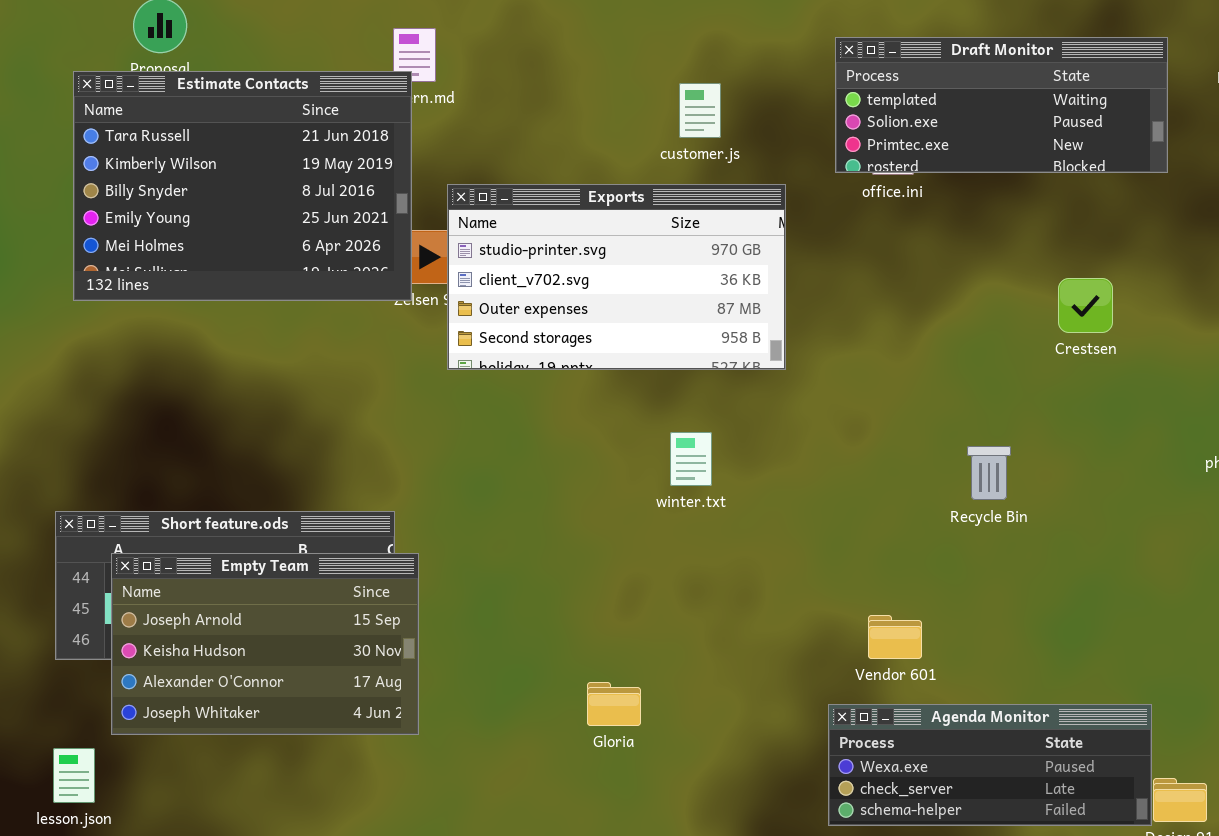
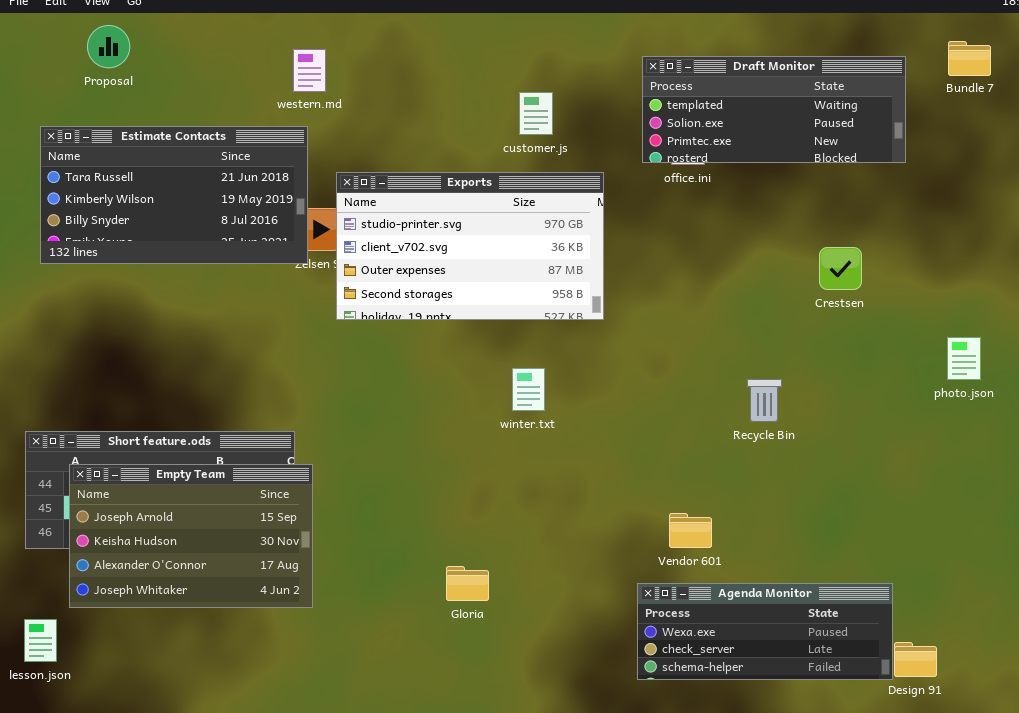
Estimate Contacts: [73,71,412,301] -> [40,126,308,264], resized

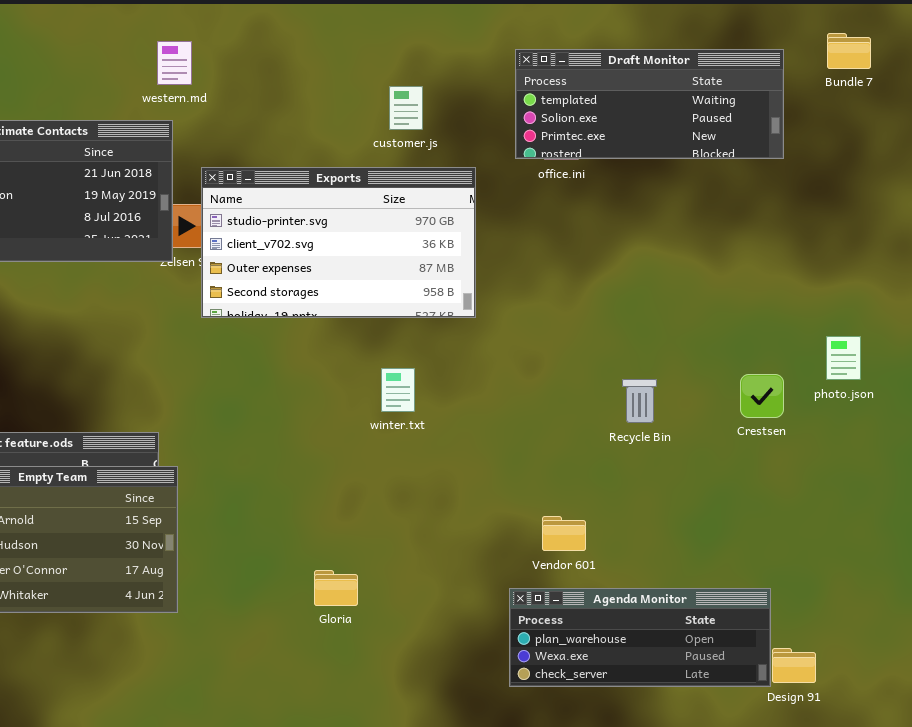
Crestsen: [819,247,862,290] -> [740,374,784,418], moved
Agenda Monitor: [637,583,893,680] -> [509,588,771,687], scrolled up 1 row

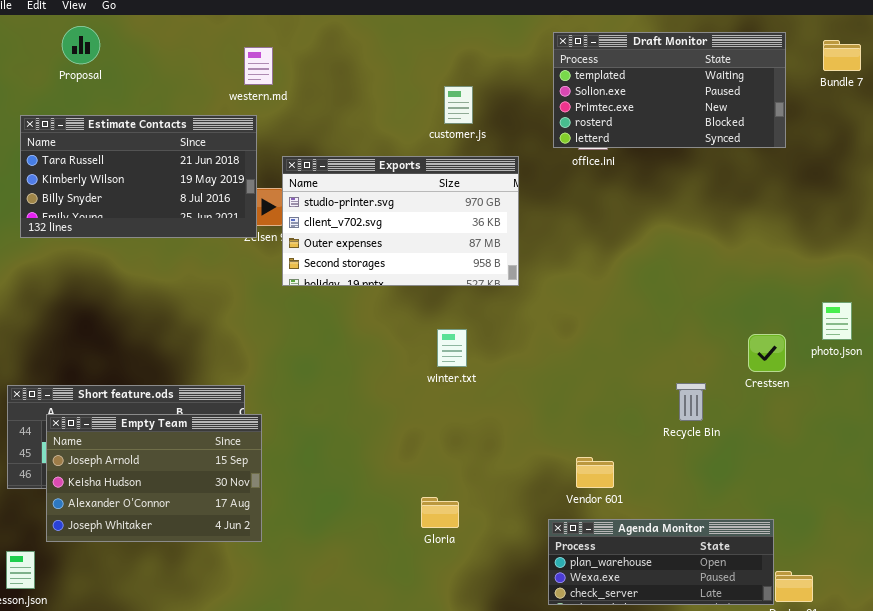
Draft Monitor: [515,49,784,159] -> [553,32,786,148], resized
Recycle Bin: [622,379,657,423] -> [676,383,706,421], moved
Gloria: [314,570,358,606] -> [421,497,459,528], moved

